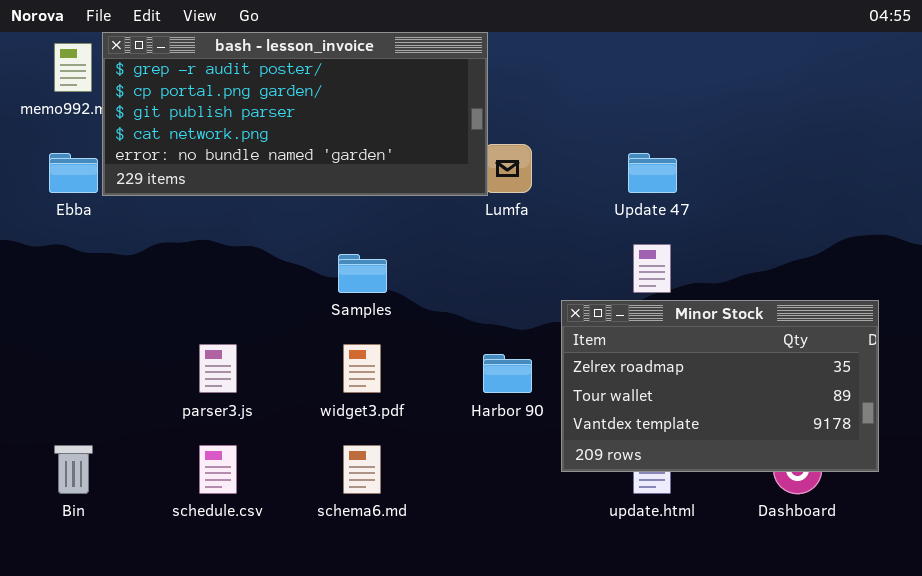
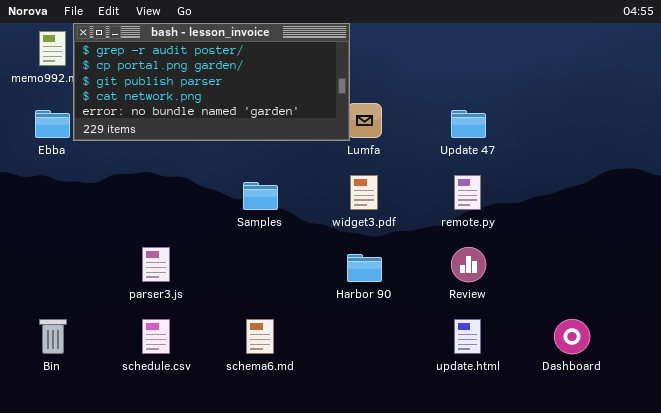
Minor Stock: [561,300,879,472] -> none, closed
widget3.pdf: [343,344,381,393] -> [350,175,378,210], moved

